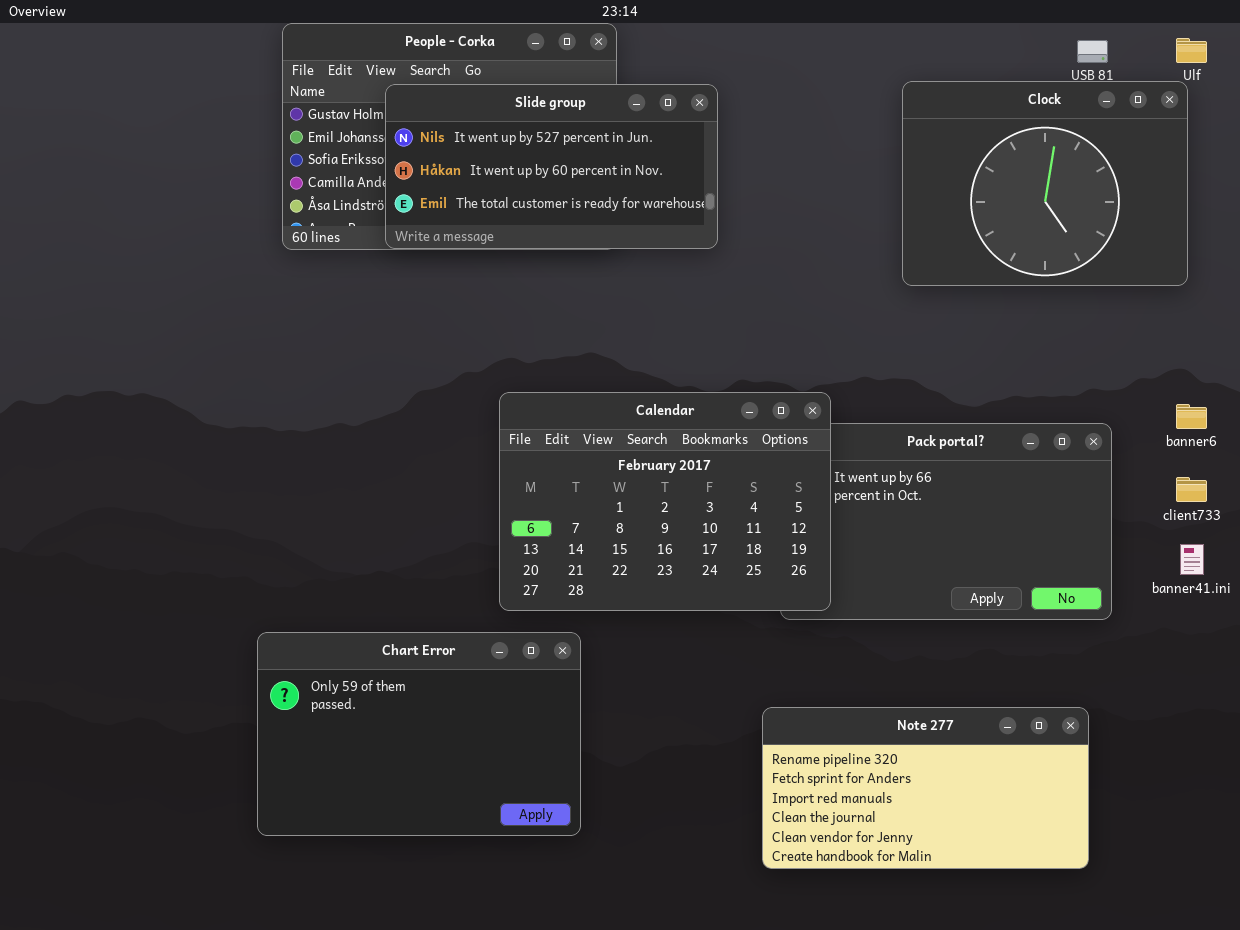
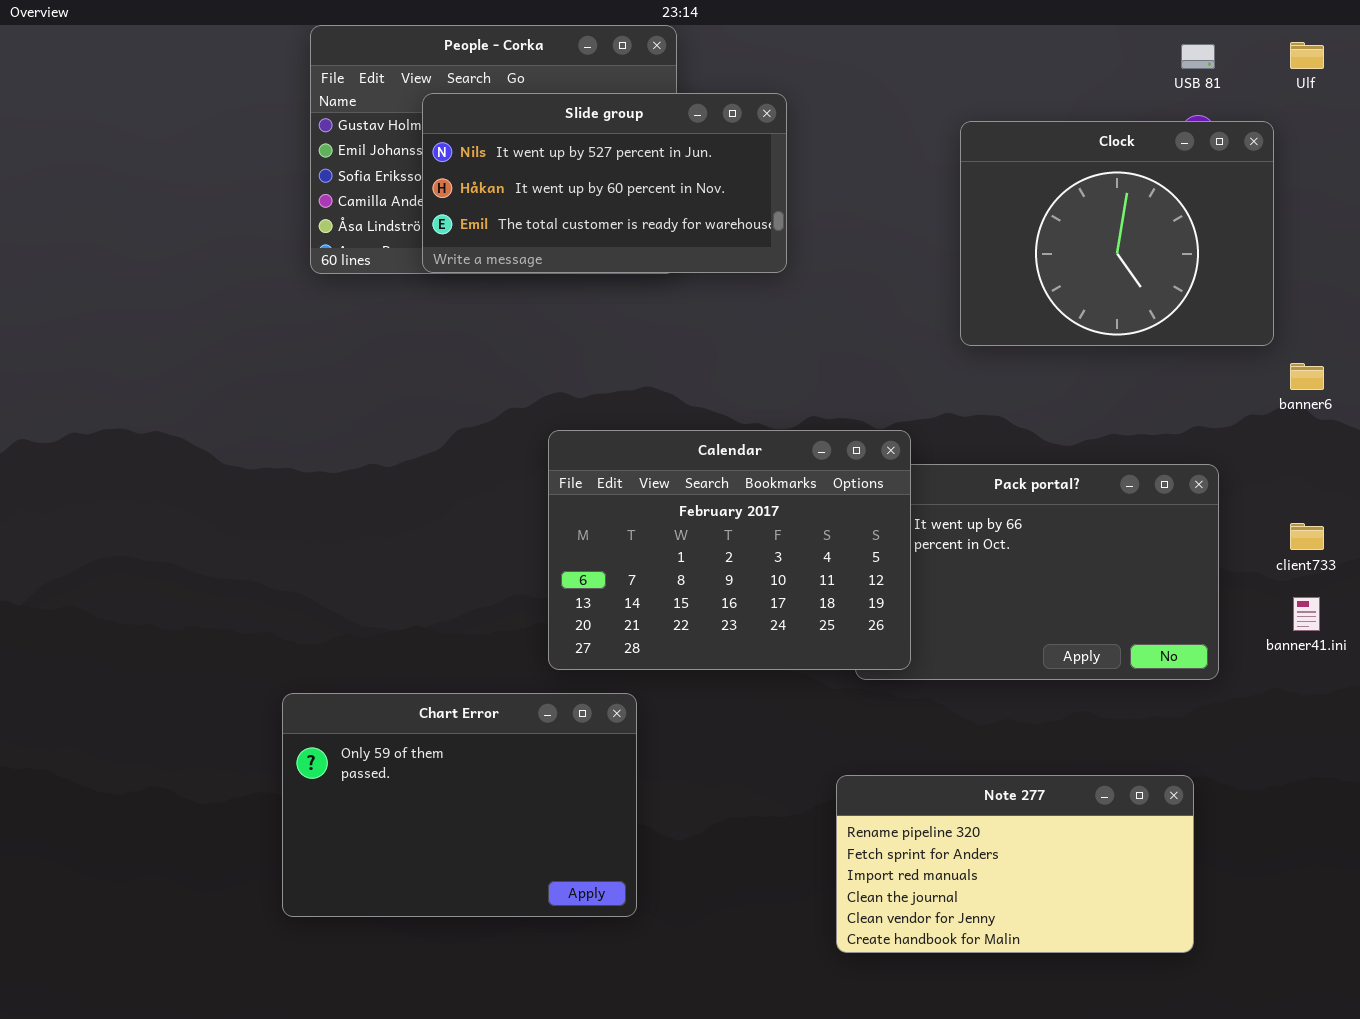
Clock: [902,81,1188,286] -> [960,121,1274,346], moved
banner6: [1176,404,1207,429] -> [1290,363,1324,390], moved

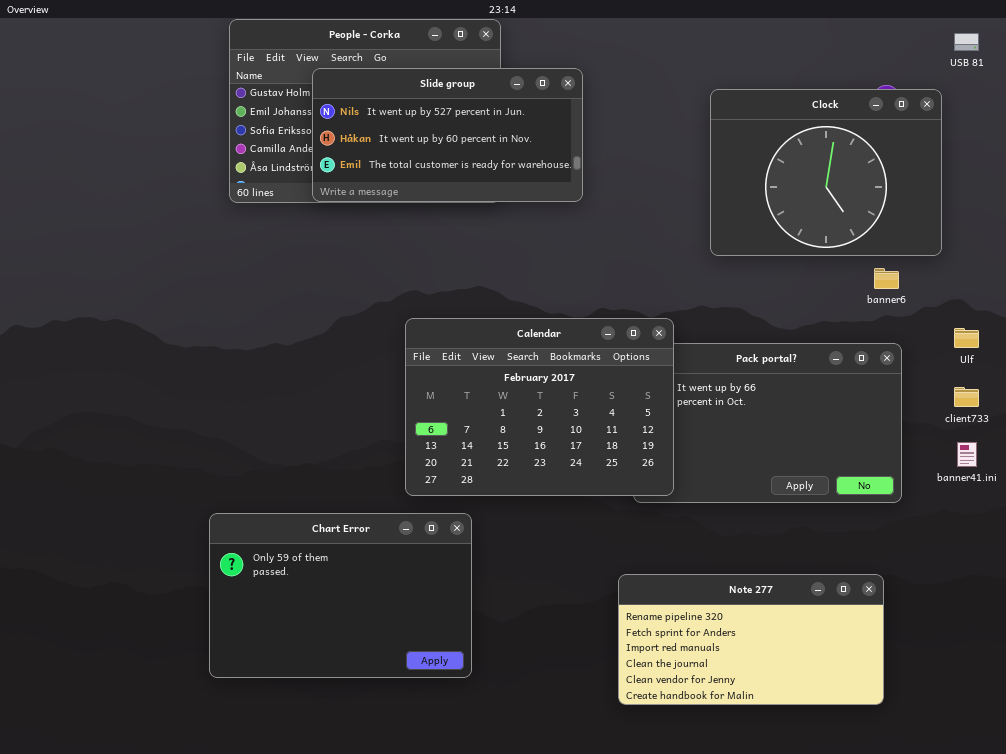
Ulf: [1290,42,1324,69] -> [954,328,979,348], moved
USB 81: [1181,44,1215,69] -> [954,33,979,51], moved
banner6: [1290,363,1324,390] -> [874,268,899,289], moved

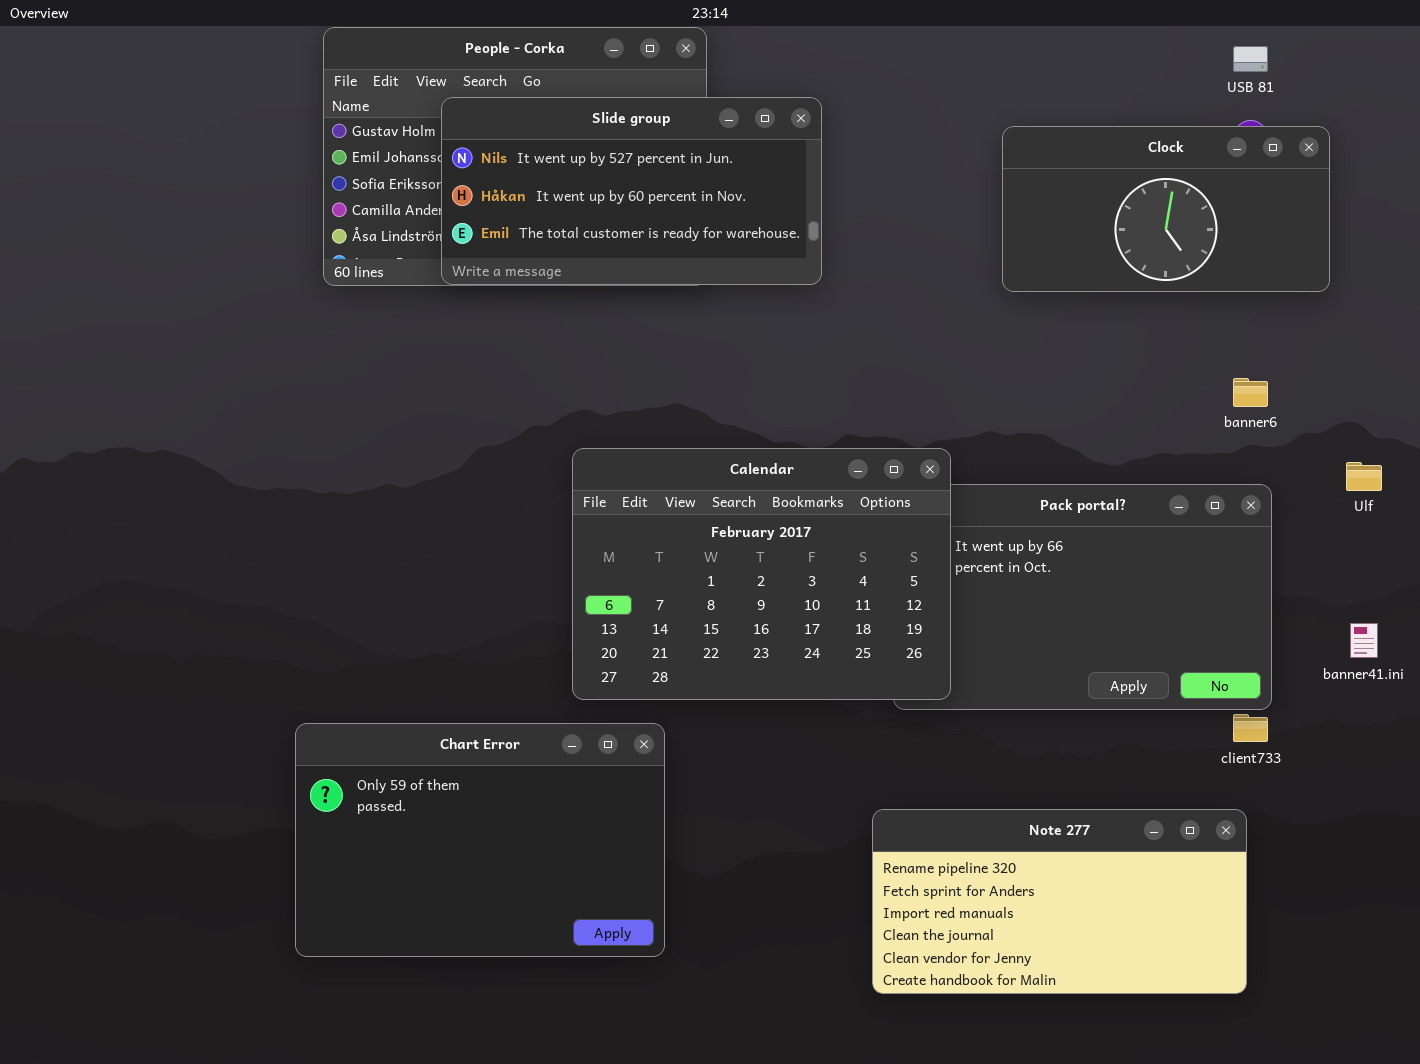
USB 81: [954,33,979,51] -> [1233,46,1268,72], moved
Clock: [710,89,942,256] -> [1002,126,1330,292], resized
client733: [954,387,979,407] -> [1233,714,1268,742], moved

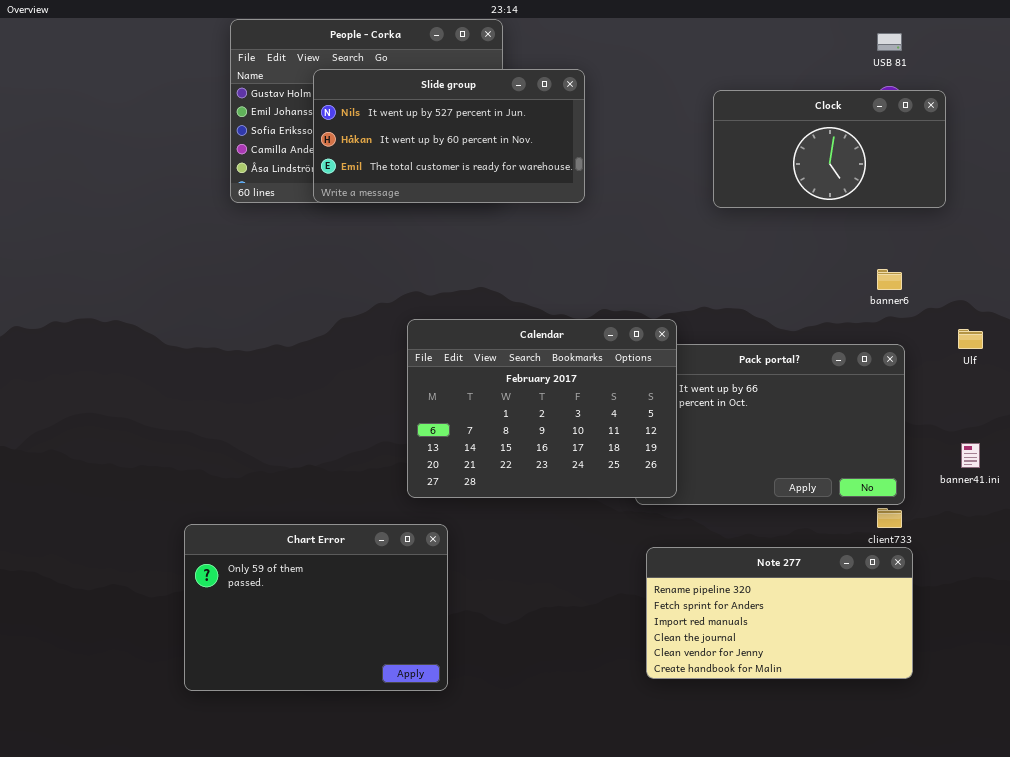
Chart Error: [295,723,665,957] -> [184,524,448,691], moved
Note 277: [872,809,1247,994] -> [646,547,913,679], moved

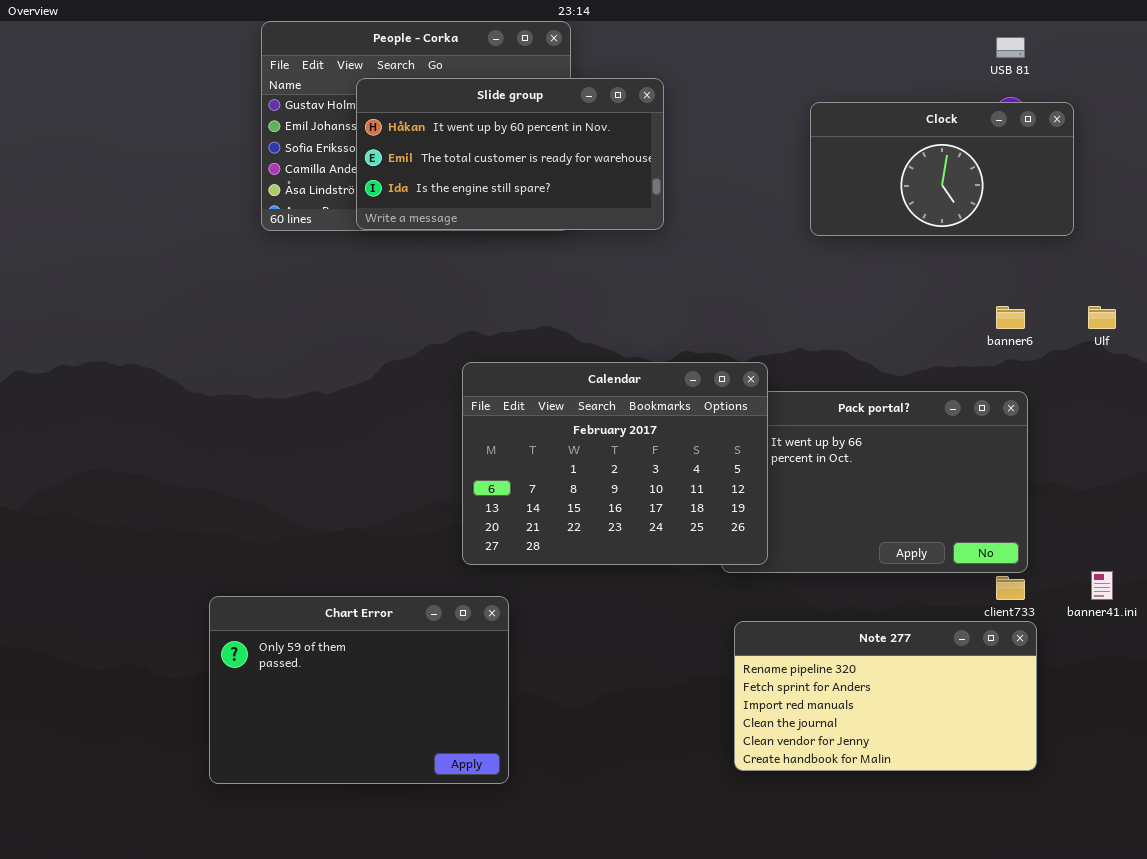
Slide group: [313,69,585,203] -> [356,78,664,230], scrolled down 1 row
Ulf: [958,329,983,349] -> [1088,306,1116,329], moved
banner41.ini: [961,443,980,468] -> [1091,571,1113,600], moved

